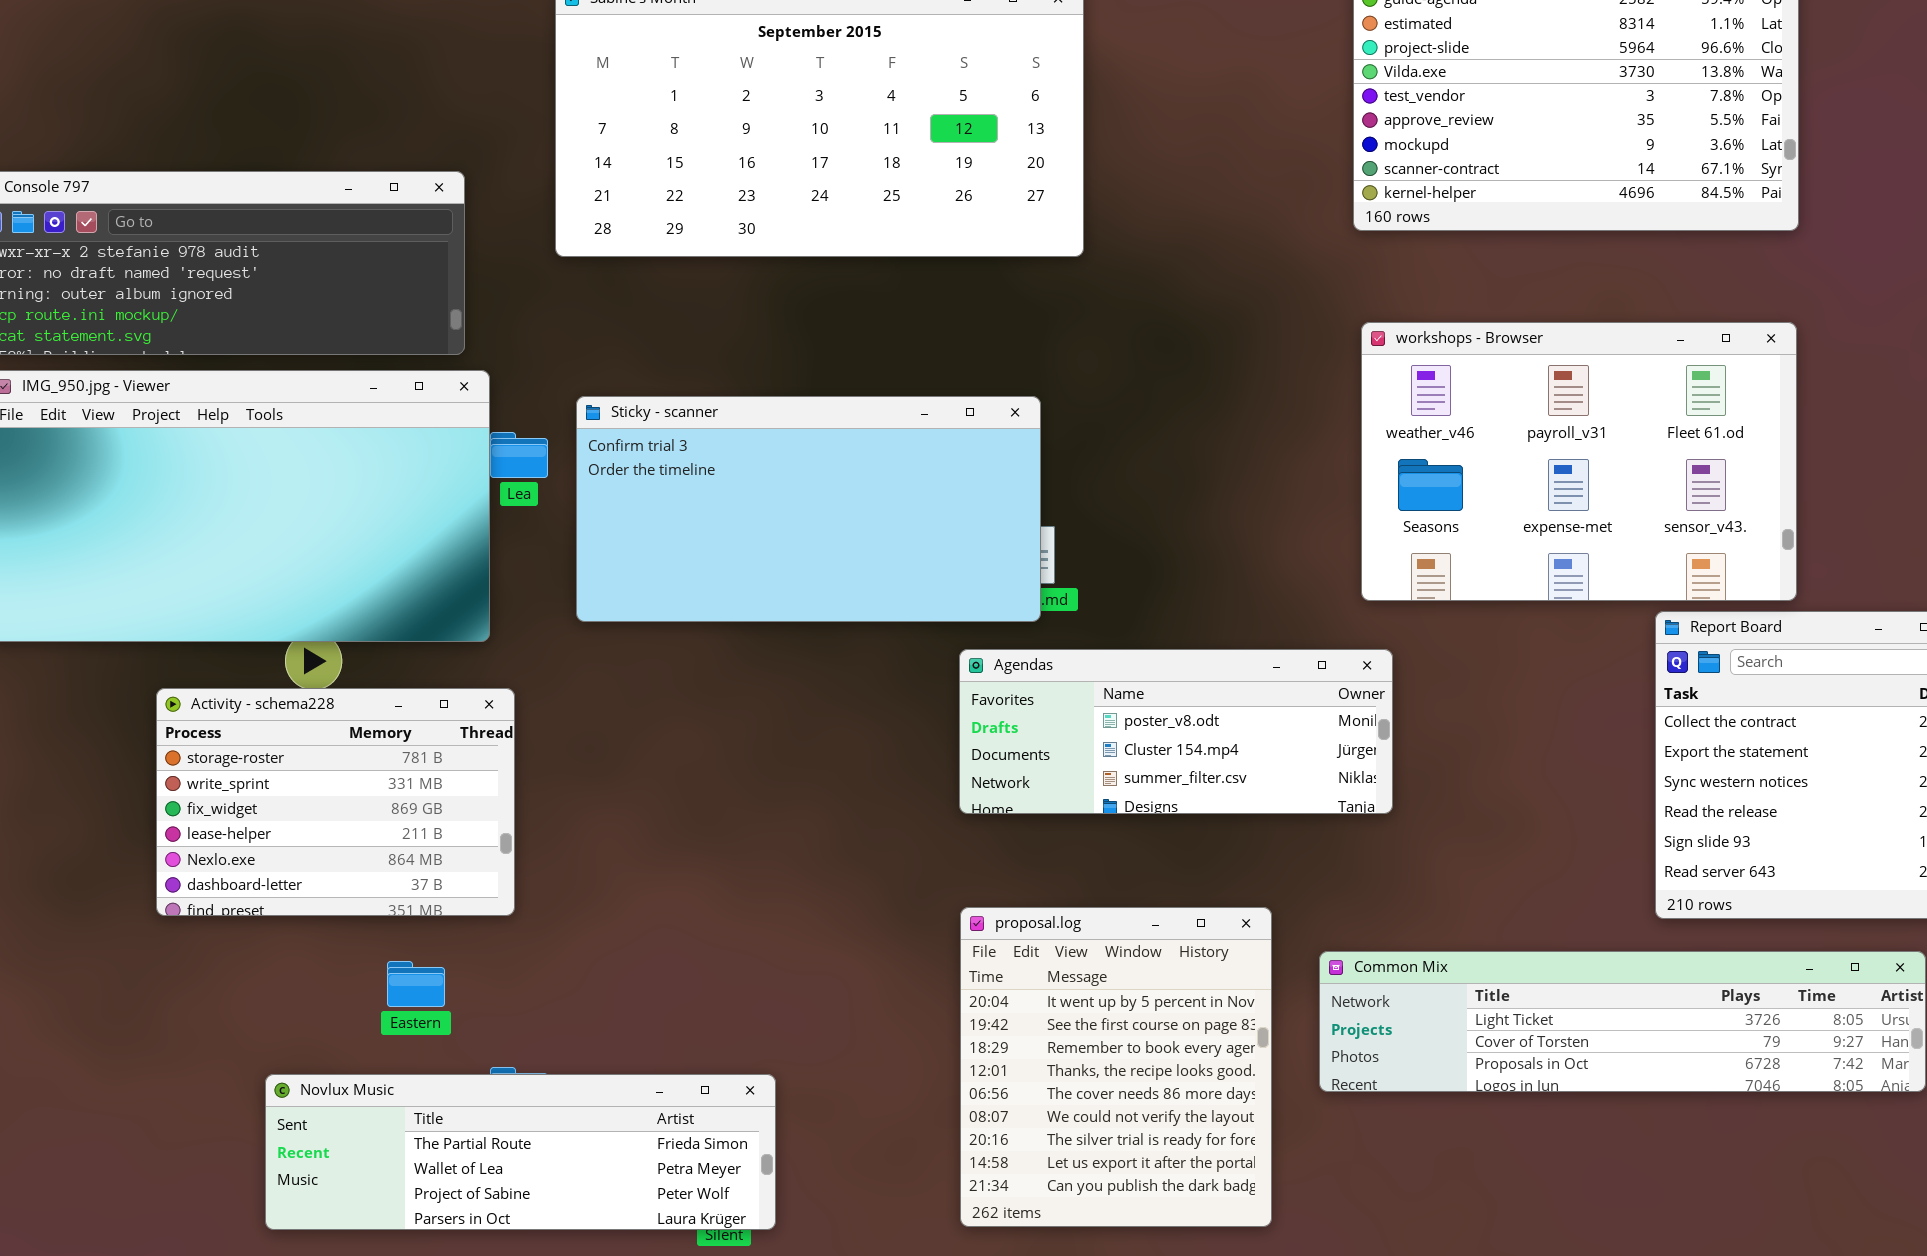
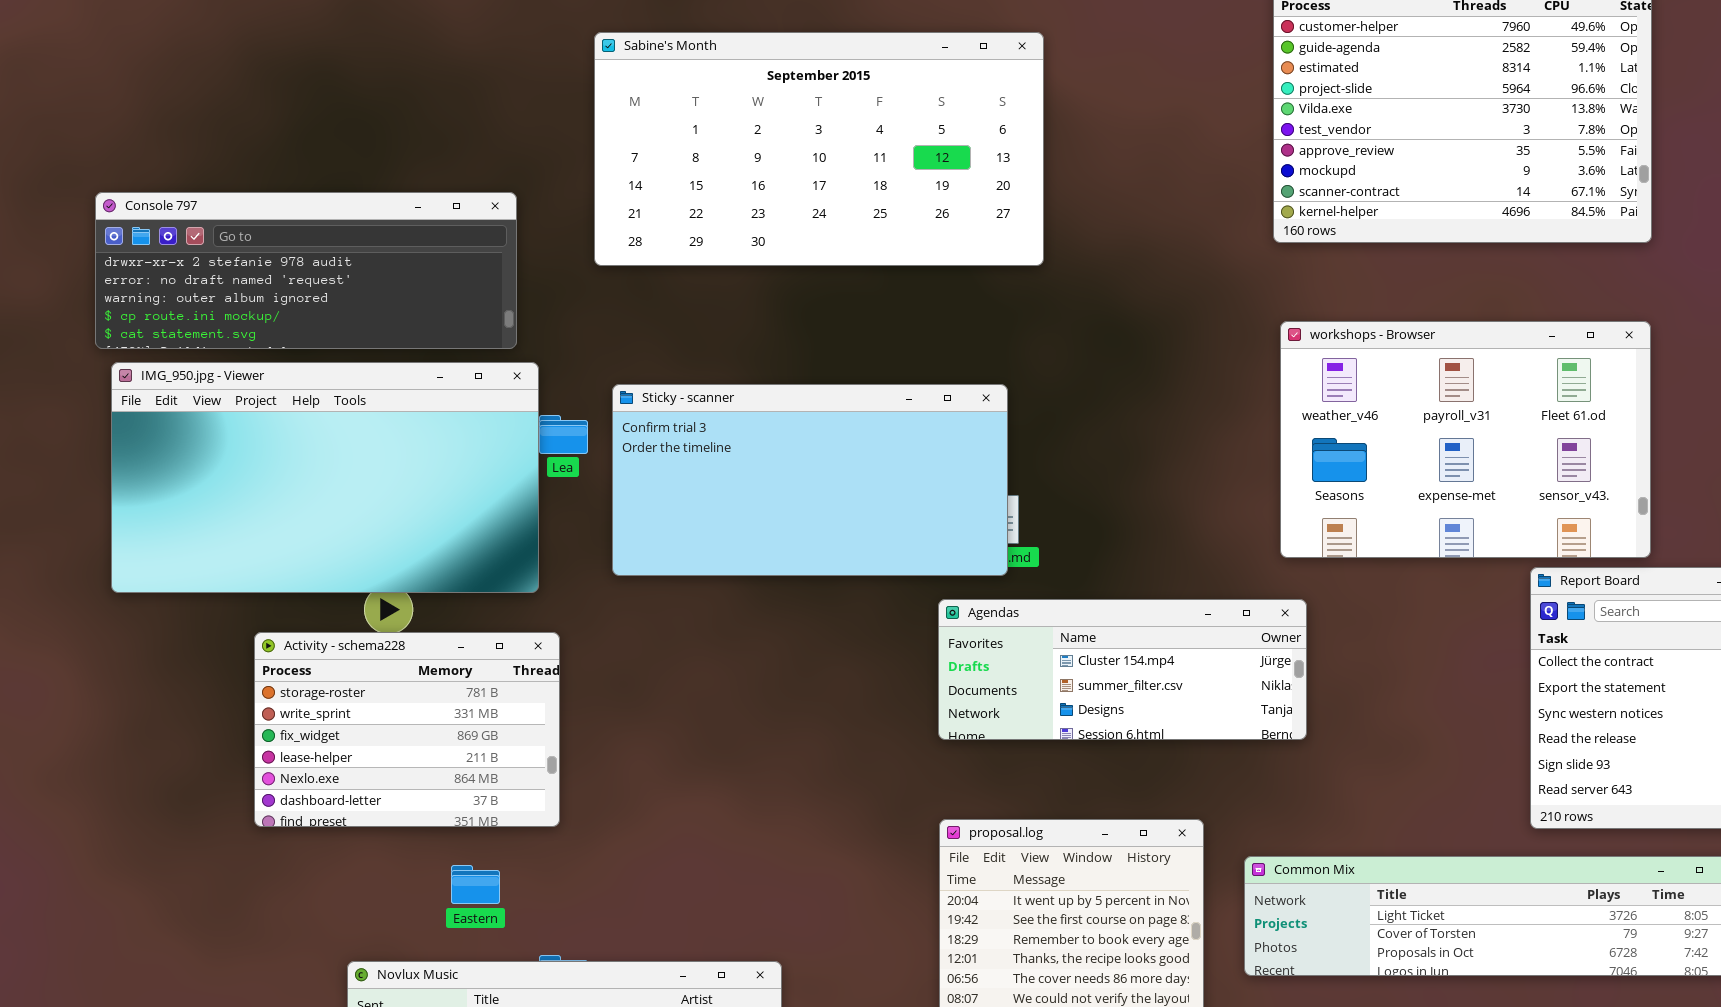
Agendas: [959,649,1393,814] -> [938,599,1307,740], scrolled down 1 row

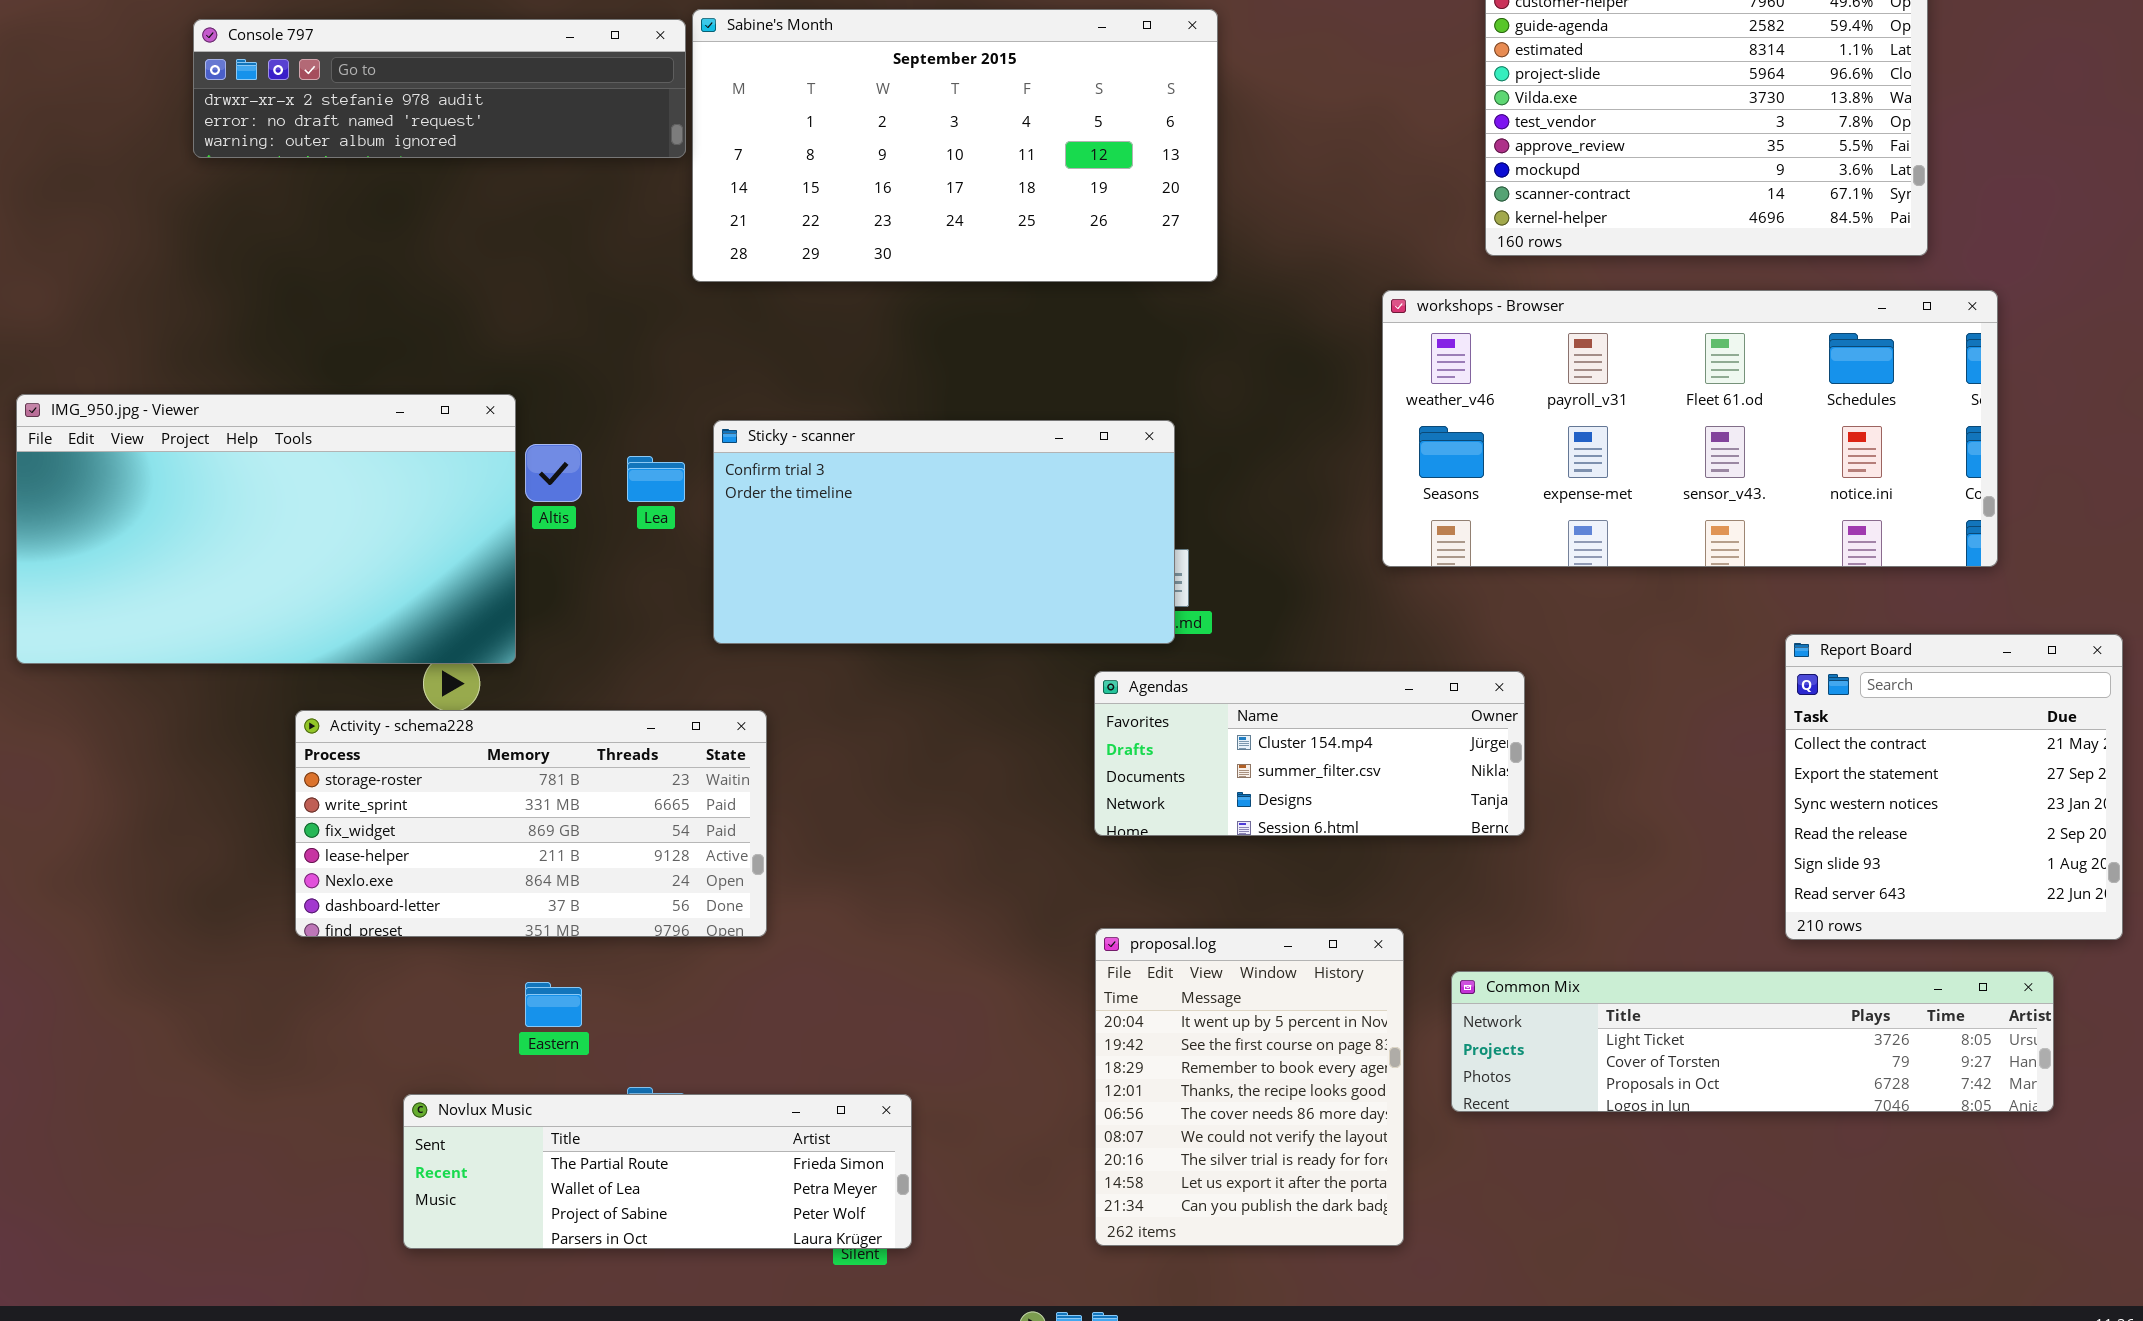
Console 797: [95,192,517,349] -> [193,19,686,158], moved, resized
workshops - Browser: [1280,321,1651,558] -> [1382,290,1998,567], moved, resized
IMG_950.jpg - Viewer: [111,362,539,593] -> [16,394,516,664], moved
Activity - schema228: [254,632,560,827] -> [295,710,767,937], resized

